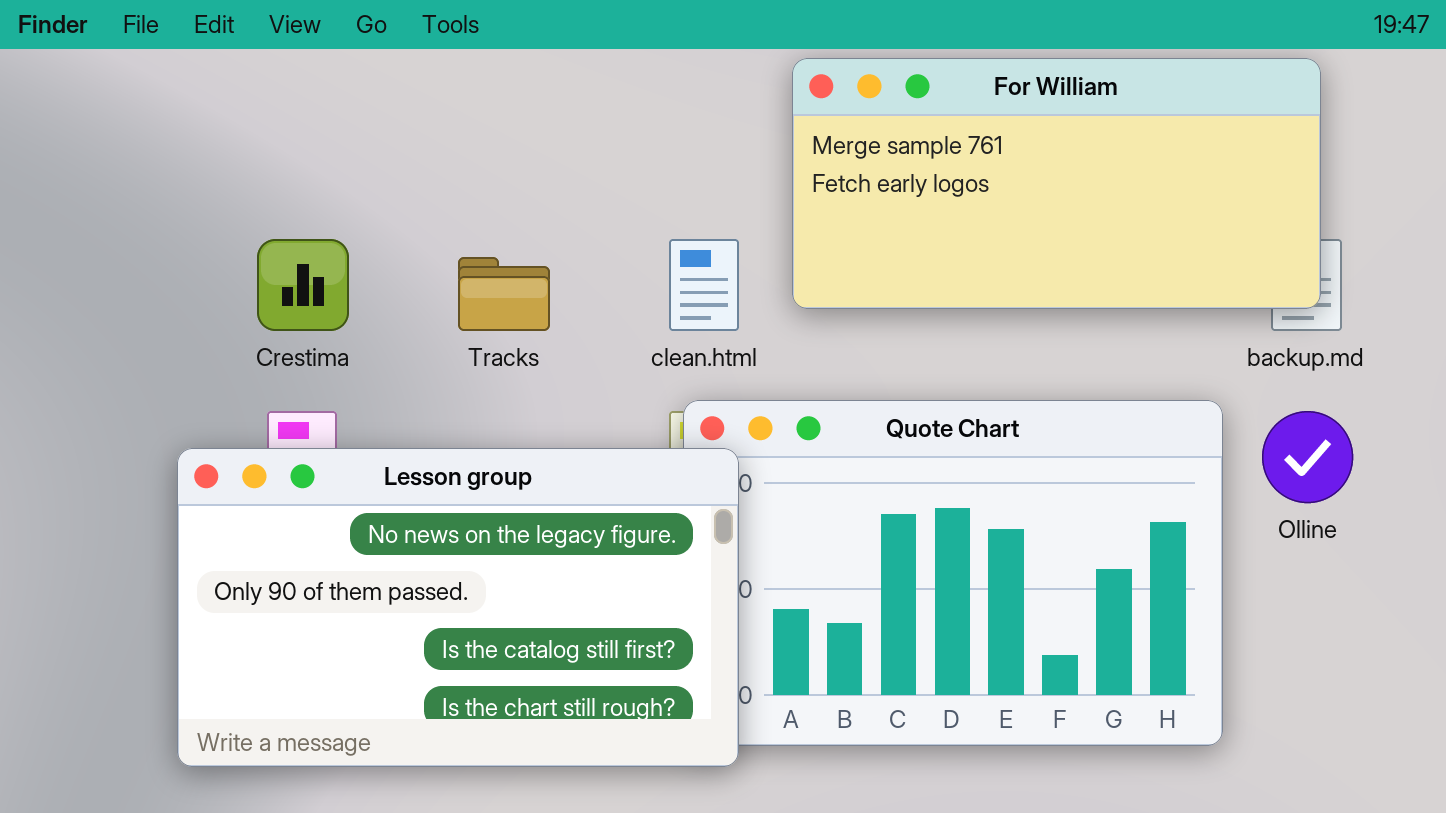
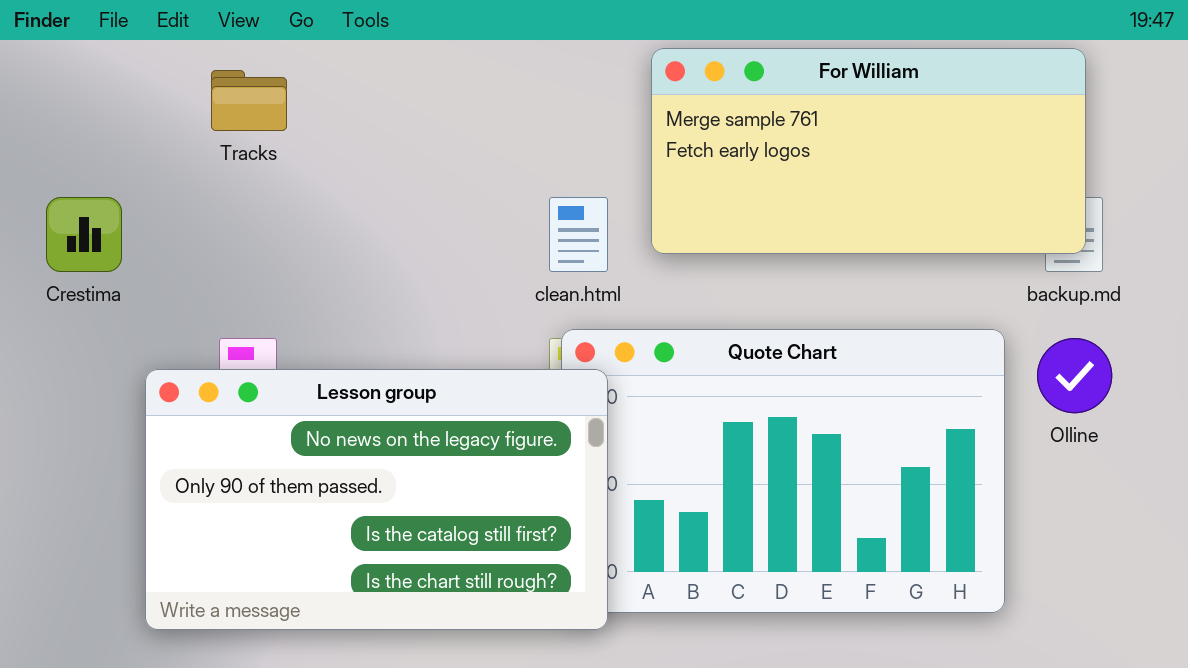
Crestima: [257,239,349,331] -> [46,197,122,272], moved
Tracks: [458,257,550,331] -> [211,70,287,131], moved

